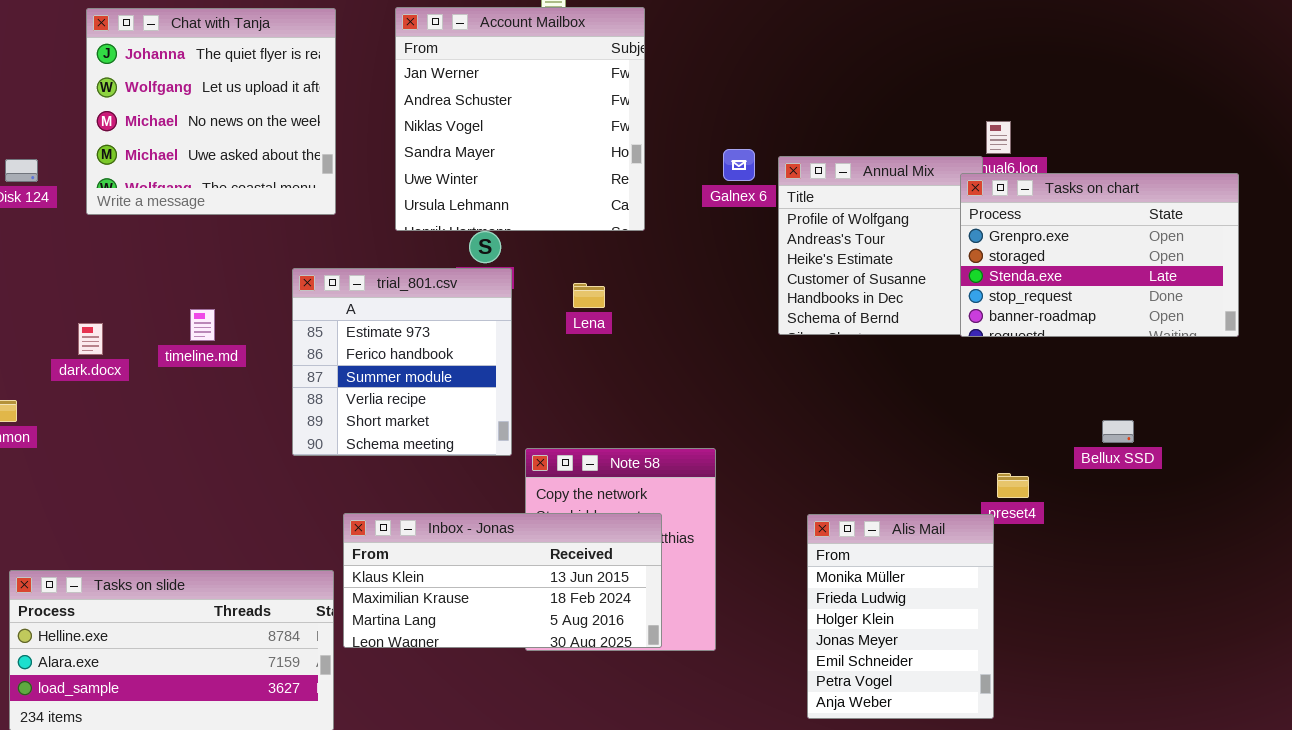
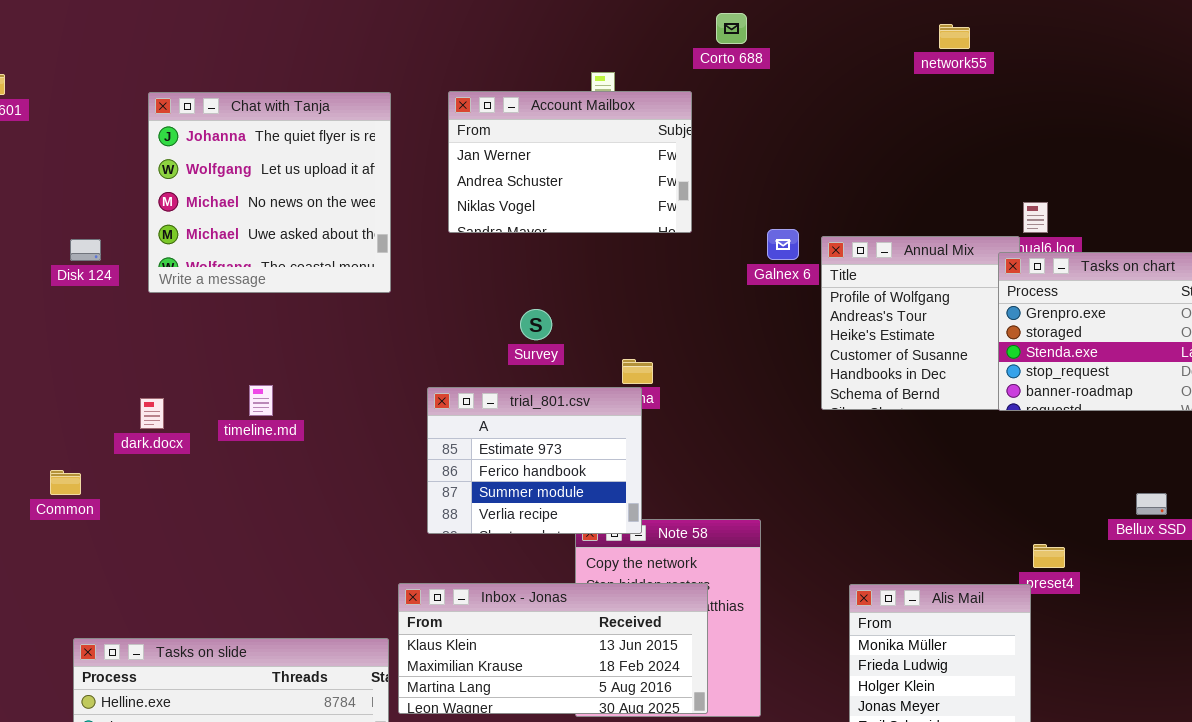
Account Mailbox: [395,7,645,231] -> [448,91,692,233], resized
trial_801.csv: [292,268,512,456] -> [427,387,642,534], moved, resized

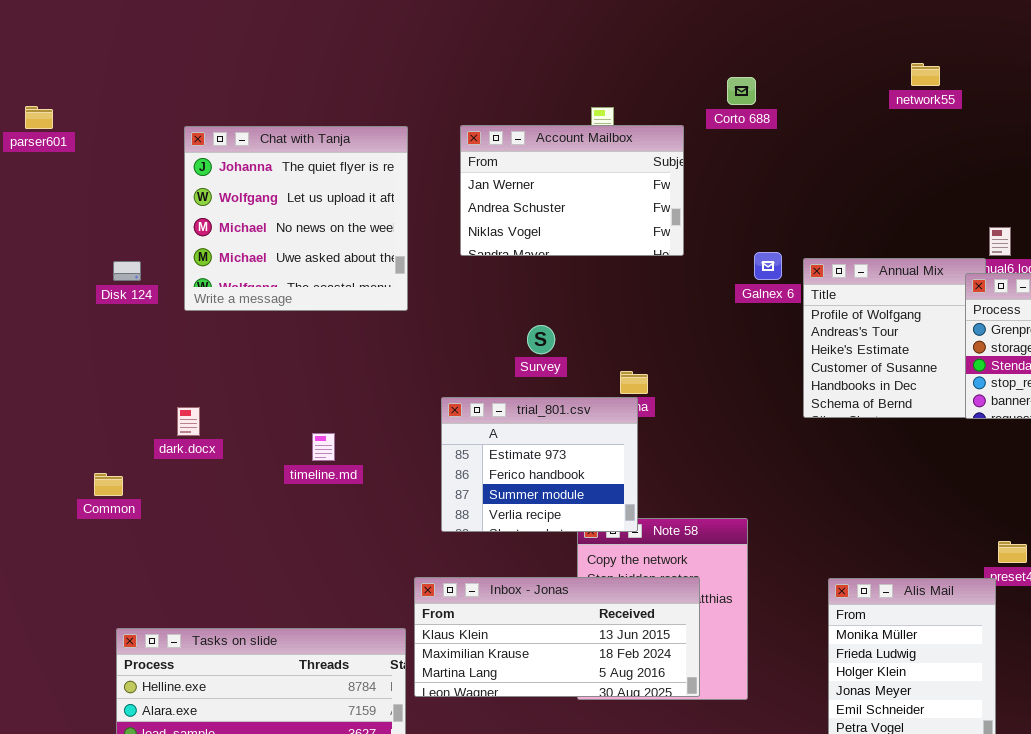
Corto 688: [716,13,747,44] -> [727,77,756,105], moved
timeline.md: [249,385,273,416] -> [312,433,335,461], moved

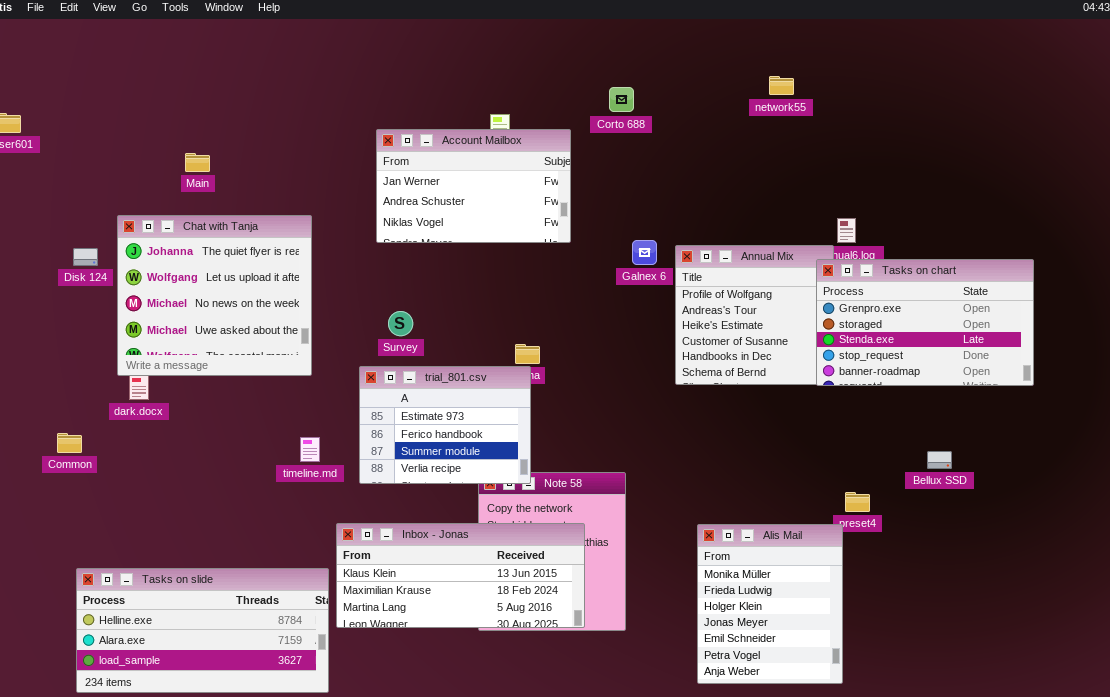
Chat with Tanja: [184,126,408,311] -> [117,215,312,376], moved
Survey: [527,325,555,354] -> [388,311,413,336], moved
timeline.md: [312,433,335,461] -> [300,437,320,462], moved

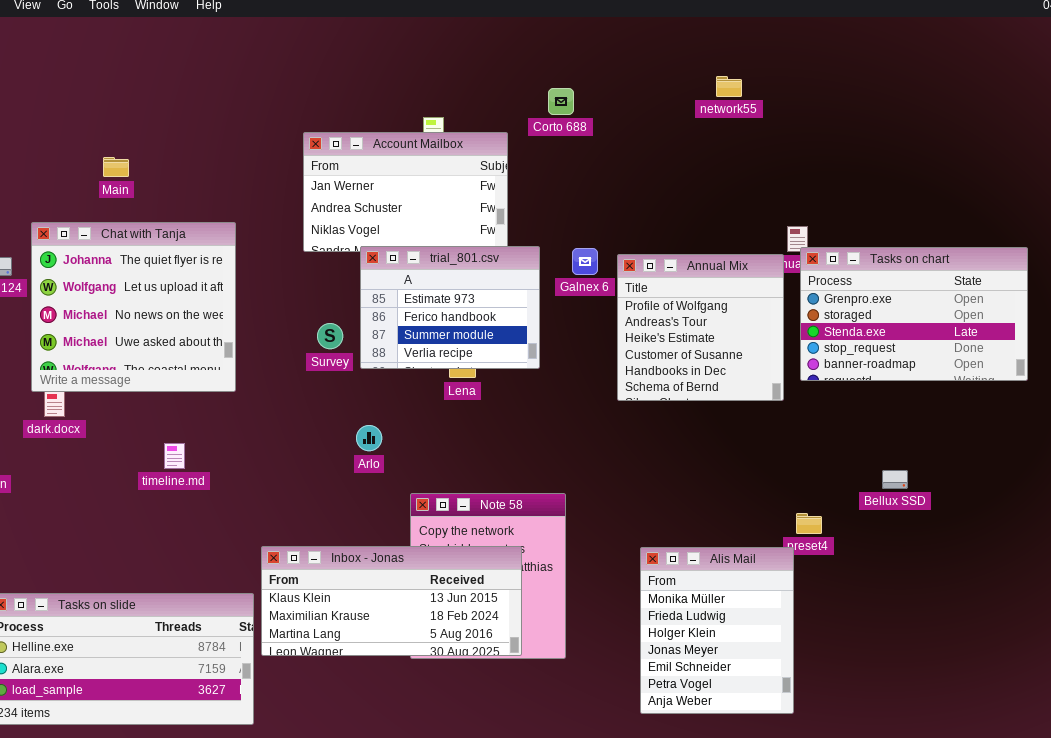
Tasks on chart: [816,259,1034,386] -> [800,247,1028,381], moved
trial_801.csv: [359,366,531,484] -> [360,246,540,369], moved
timeline.md: [300,437,320,462] -> [164,443,185,469], moved

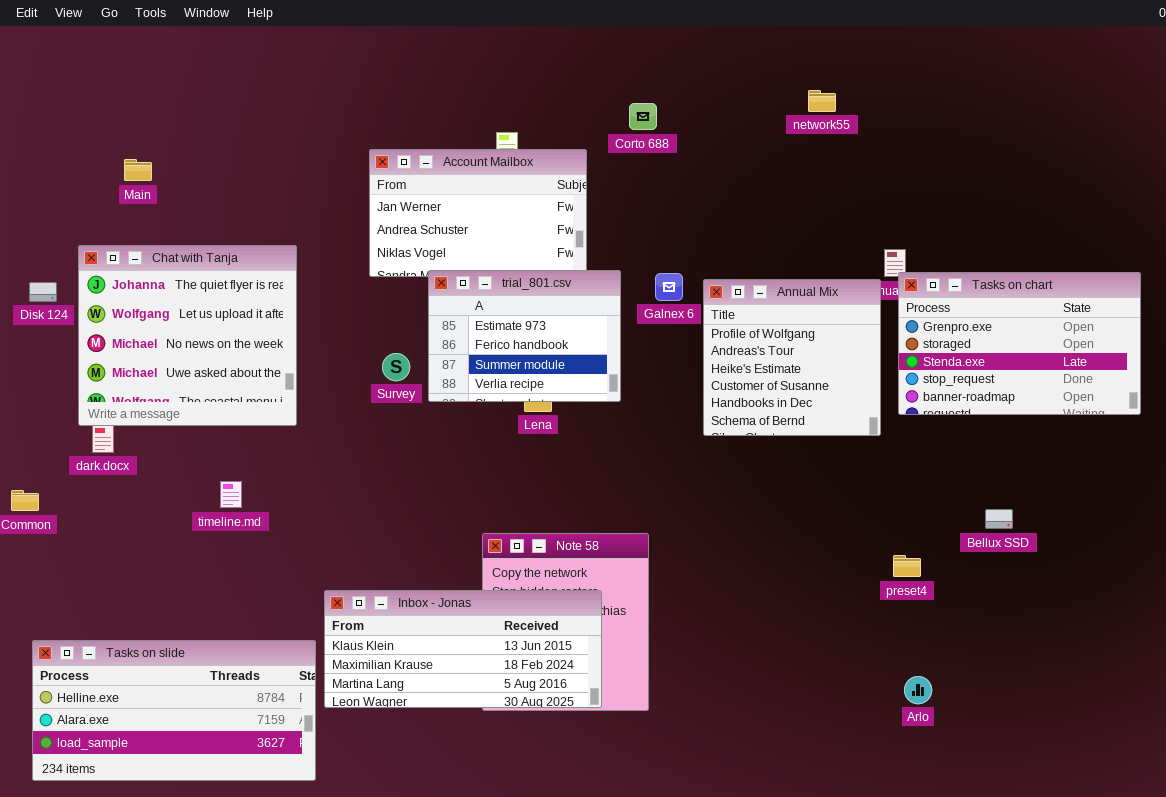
Main: [103,157,129,177] -> [124,159,152,181], moved
Arlo: [356,425,382,451] -> [904,676,932,704], moved
Alis Mail: [640,547,794,714] -> none, closed

